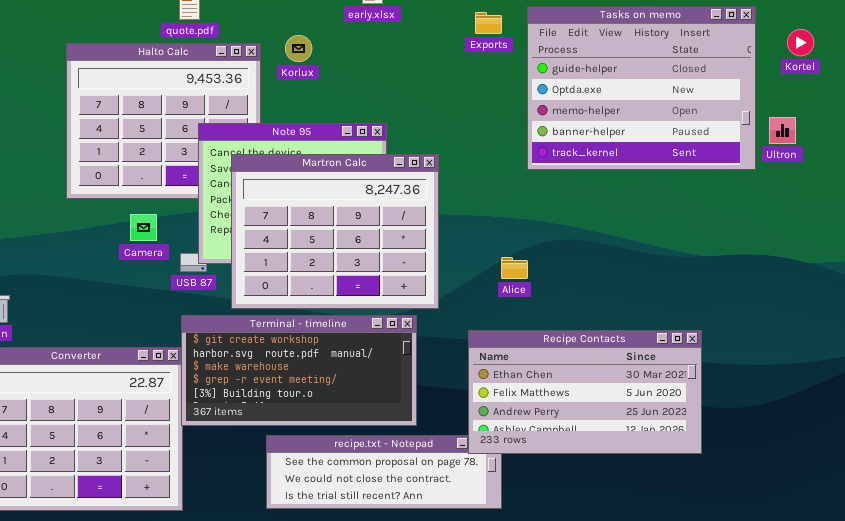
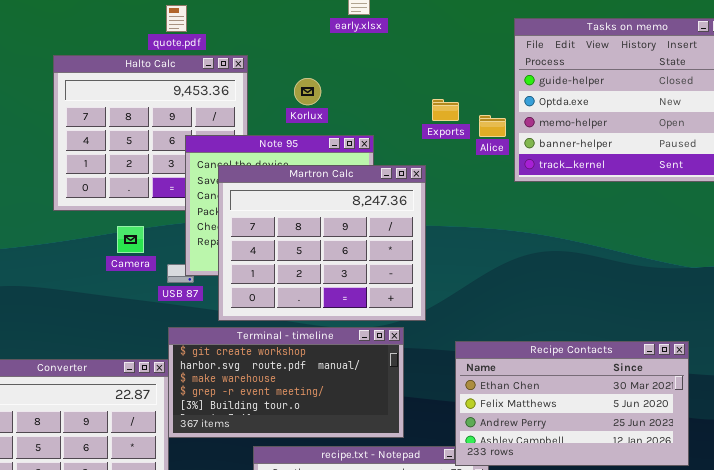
Exports: [475,12,502,34] -> [432,99,459,121], moved
Korlux: [285,35,312,62] -> [294,78,321,105], moved
Alice: [501,257,528,279] -> [479,115,506,137], moved

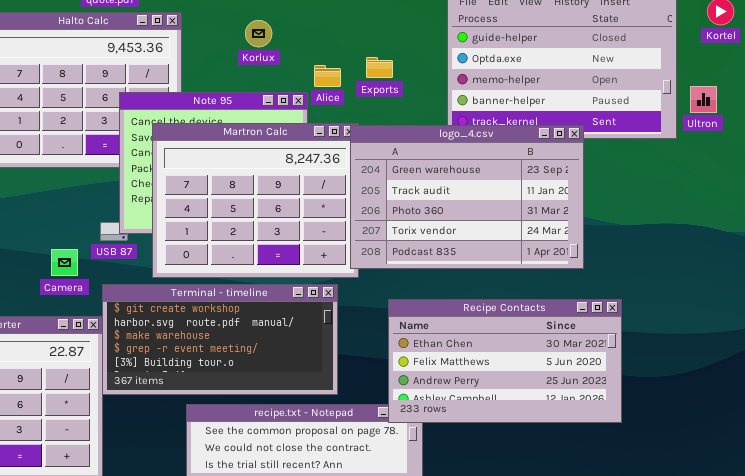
Korlux: [294,78,321,105] -> [245,20,272,47], moved
Alice: [479,115,506,137] -> [314,65,341,87], moved
logo_4.csv: none -> [350,125,584,269], opened
Camera: [117,226,144,253] -> [51,249,78,276], moved

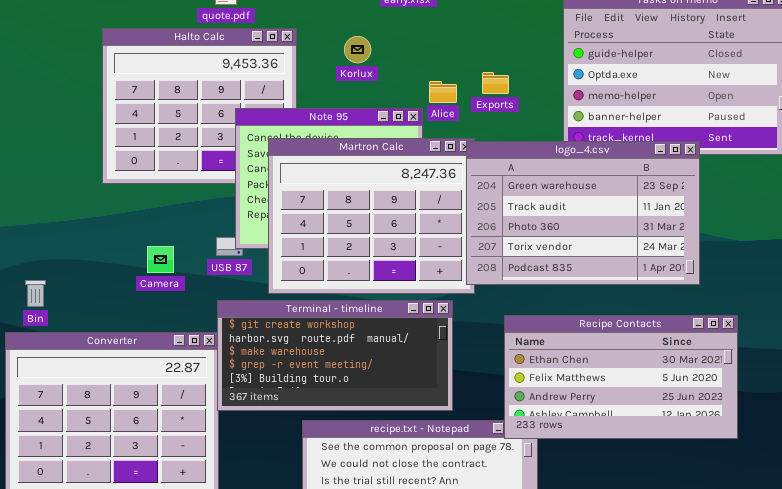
Korlux: [245,20,272,47] -> [344,36,371,63], moved
Camera: [51,249,78,276] -> [147,246,174,273], moved

